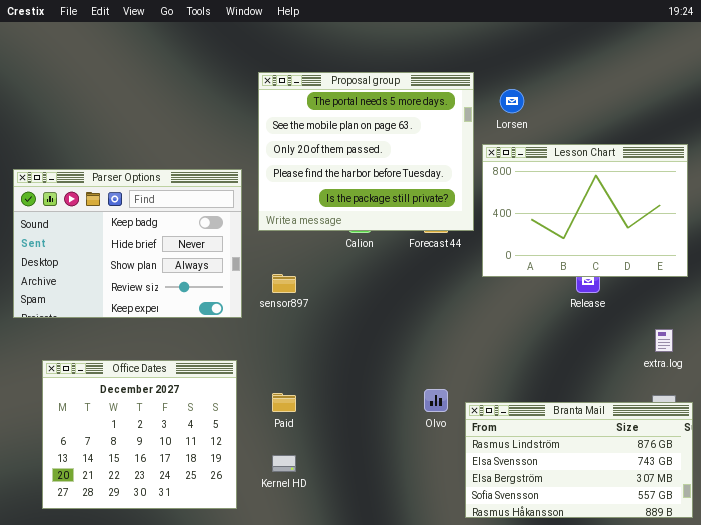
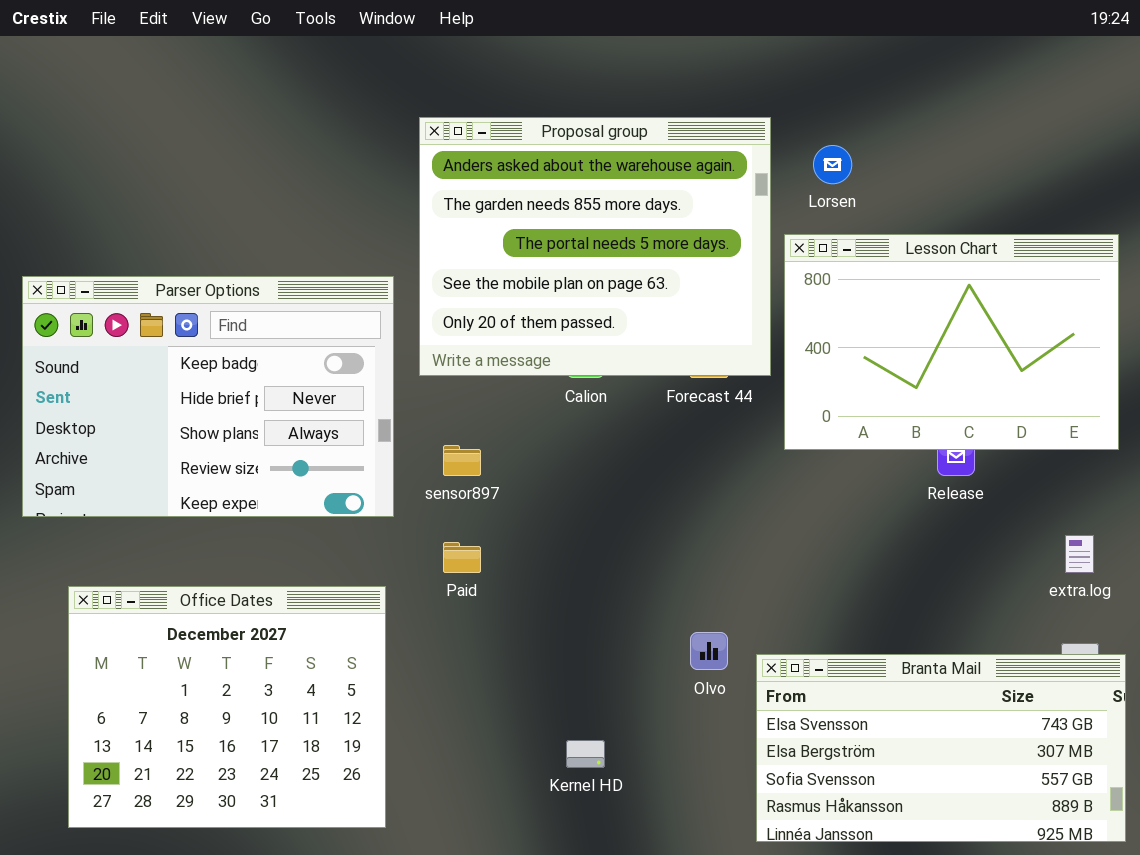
Proposal group: [258,72,474,231] -> [419,117,771,376], scrolled up 2 rows
Paid: [272,393,296,412] -> [443,542,481,573], moved
Branta Mail: [465,402,693,518] -> [756,654,1126,842], scrolled down 1 row
Kernel HD: [272,455,296,472] -> [566,740,605,768], moved

